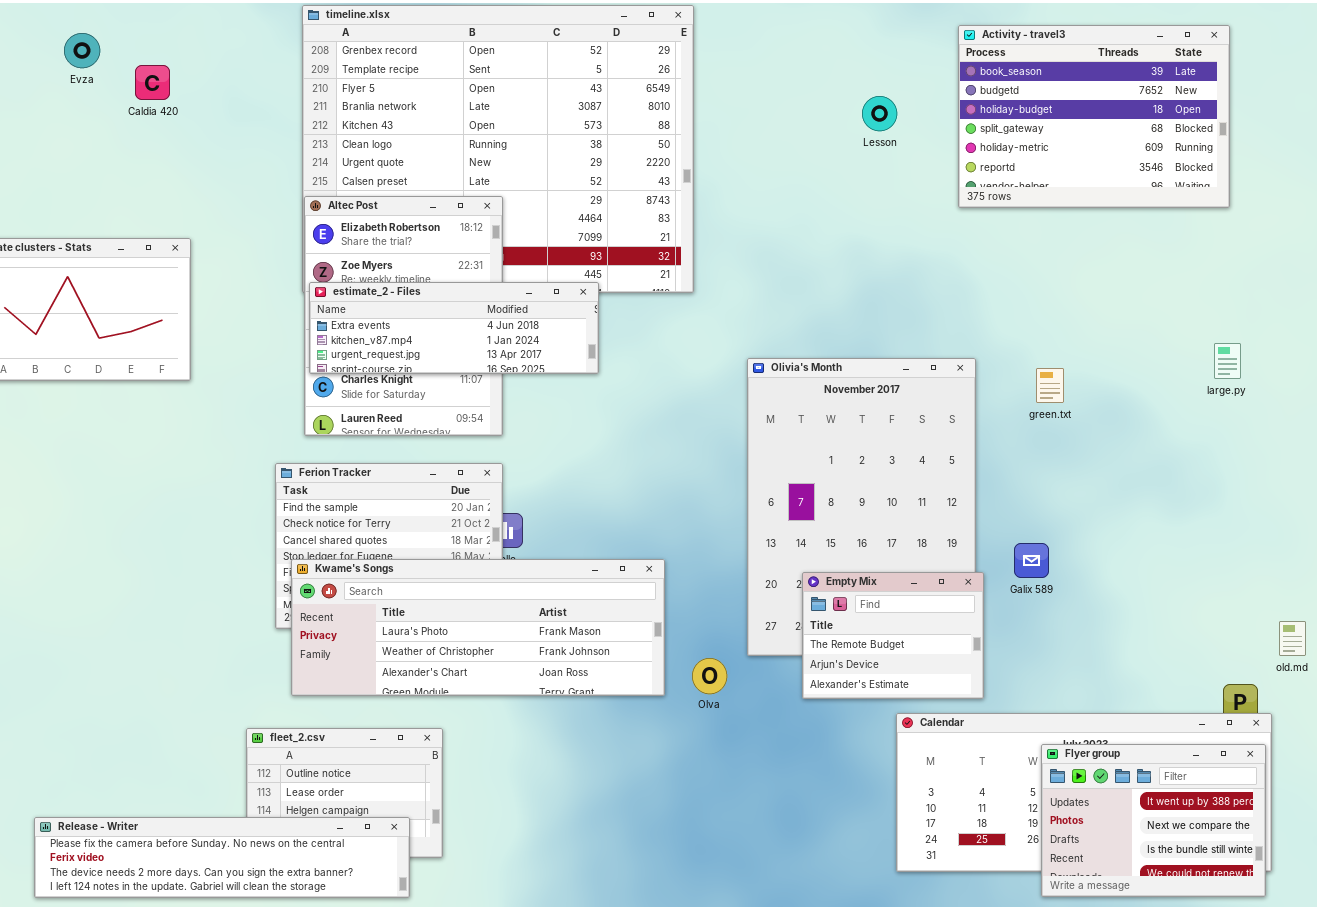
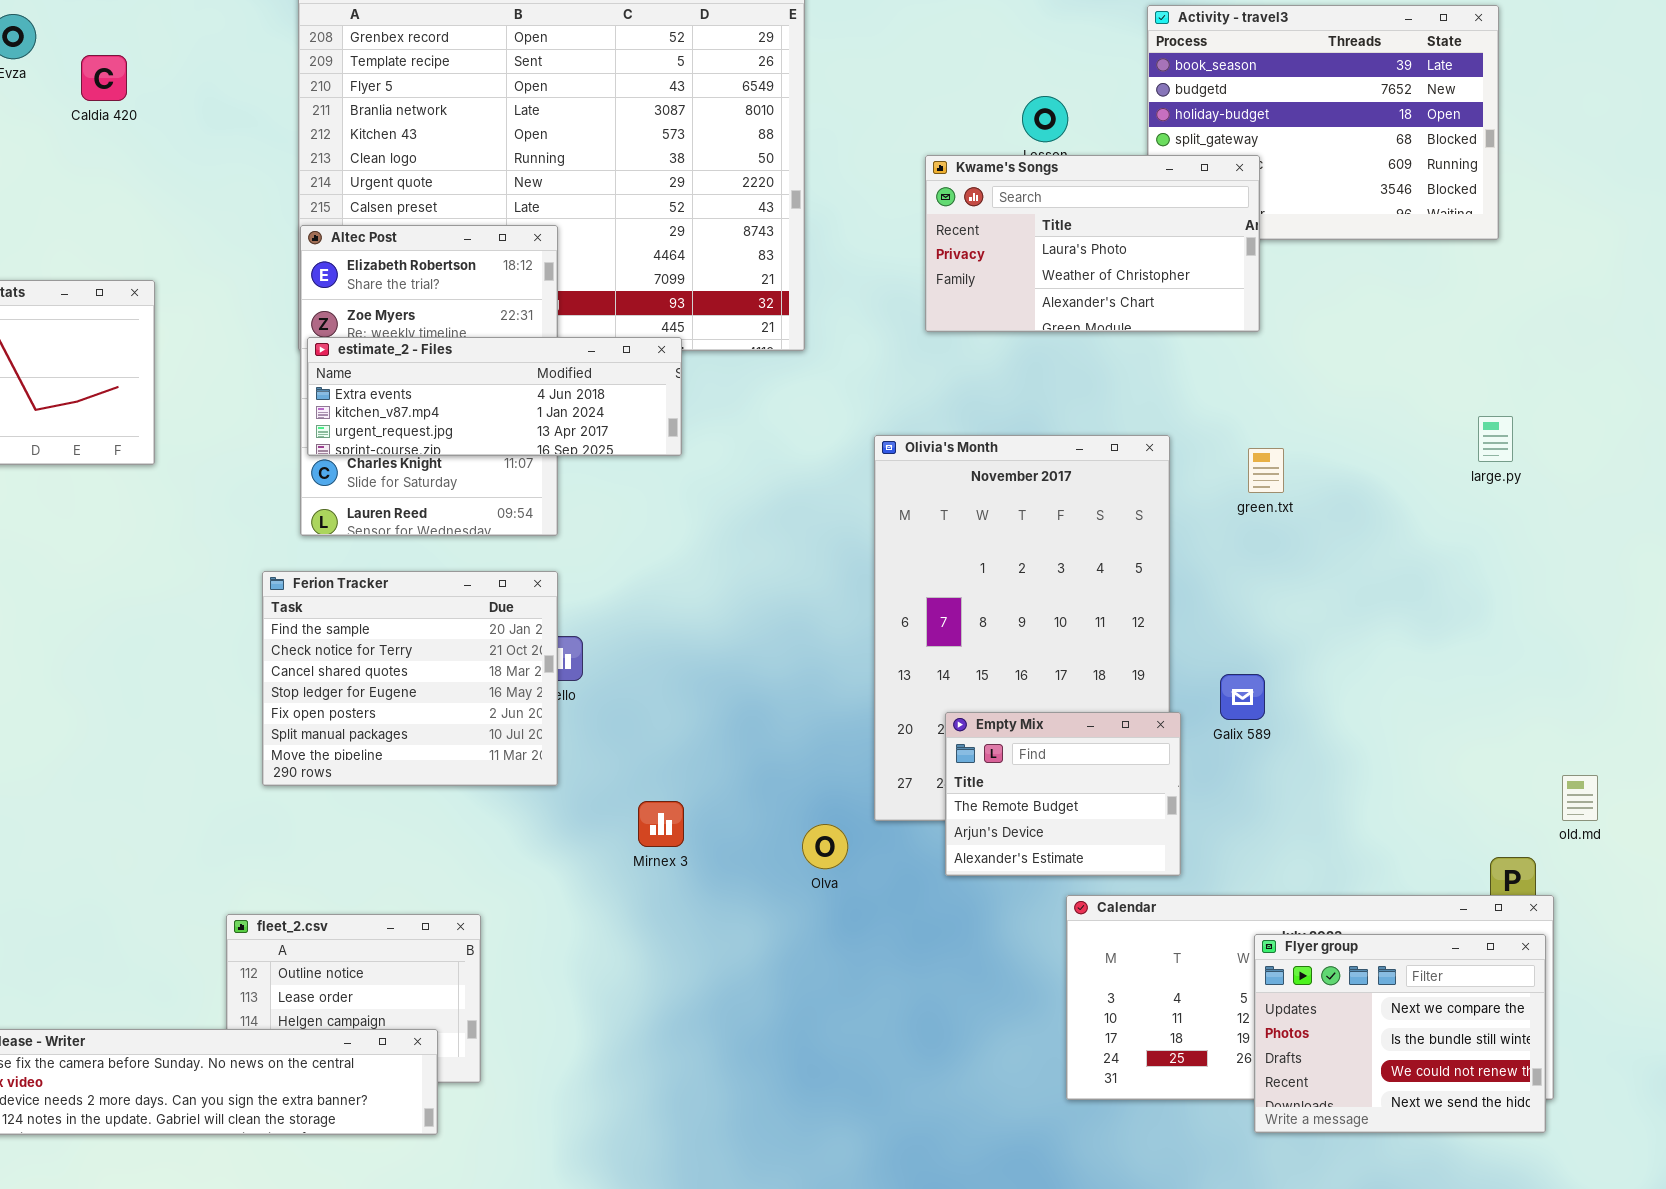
Kwame's Songs: [291,559,665,696] -> [925,155,1260,332], moved, resized
Flyer group: [1041,744,1266,897] -> [1254,934,1546,1133], scrolled down 1 row

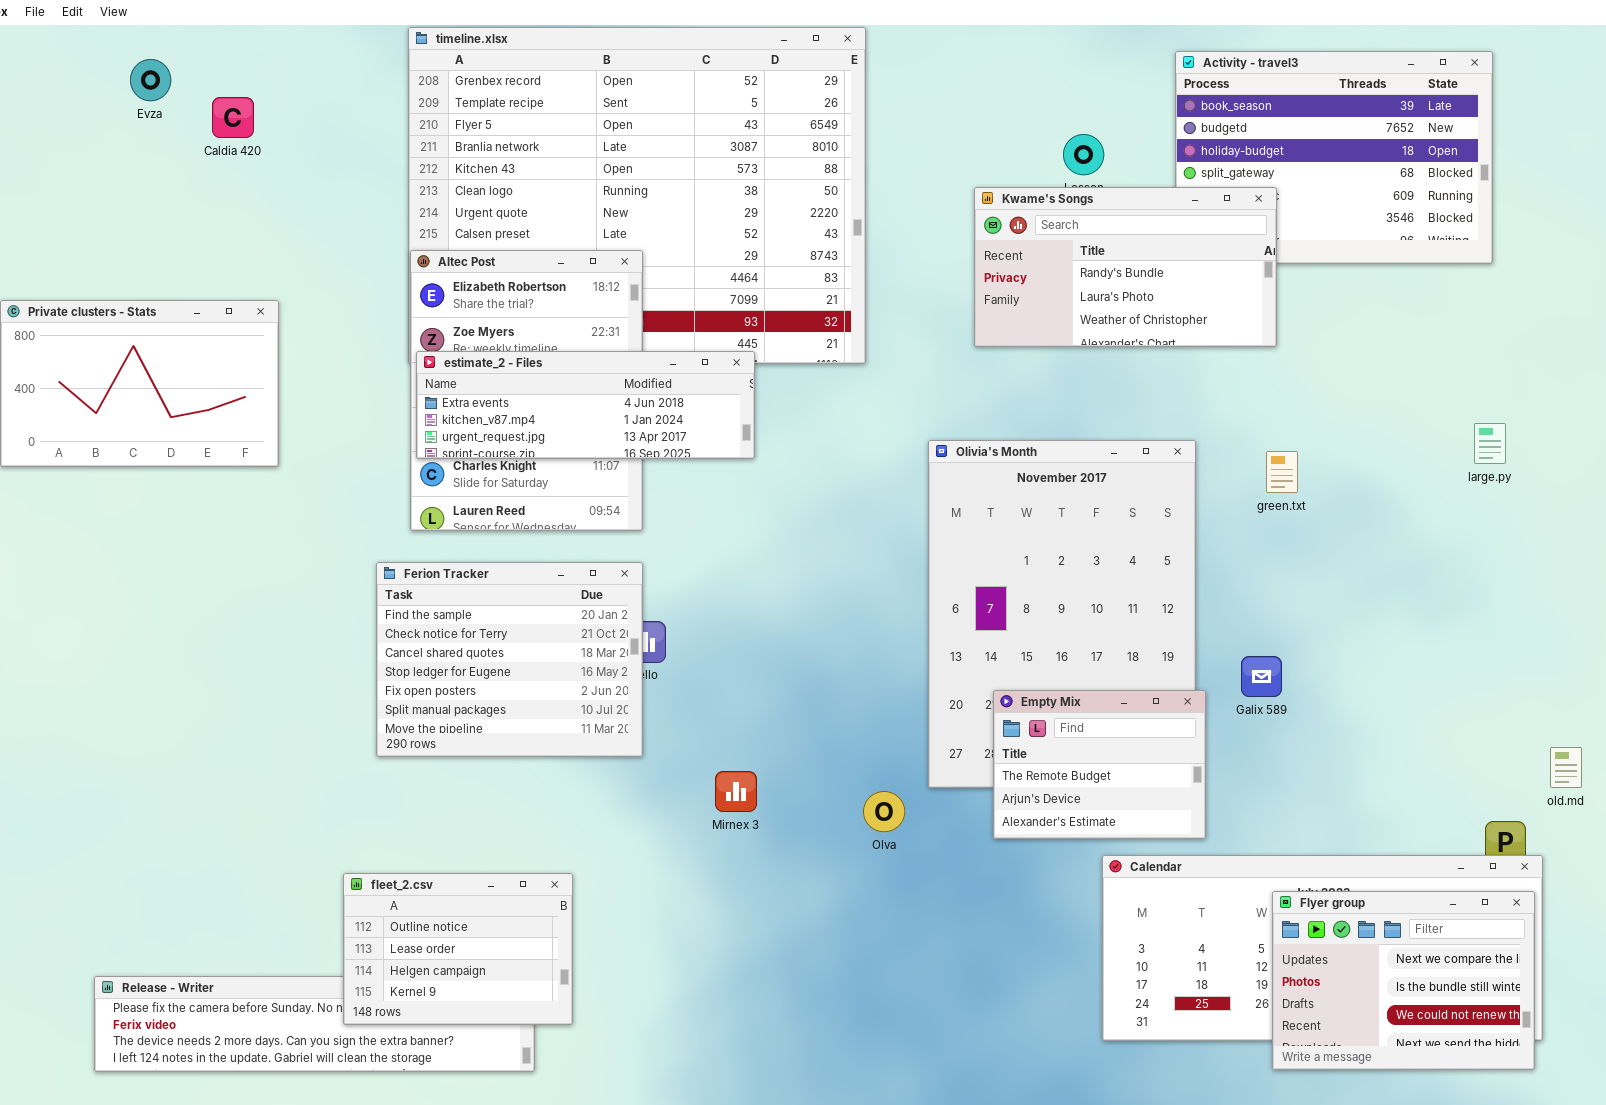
Kwame's Songs: [925,155,1260,332] -> [974,187,1277,347], scrolled up 1 row
fleet_2.csv: [226,914,481,1083] -> [343,873,573,1025], raised

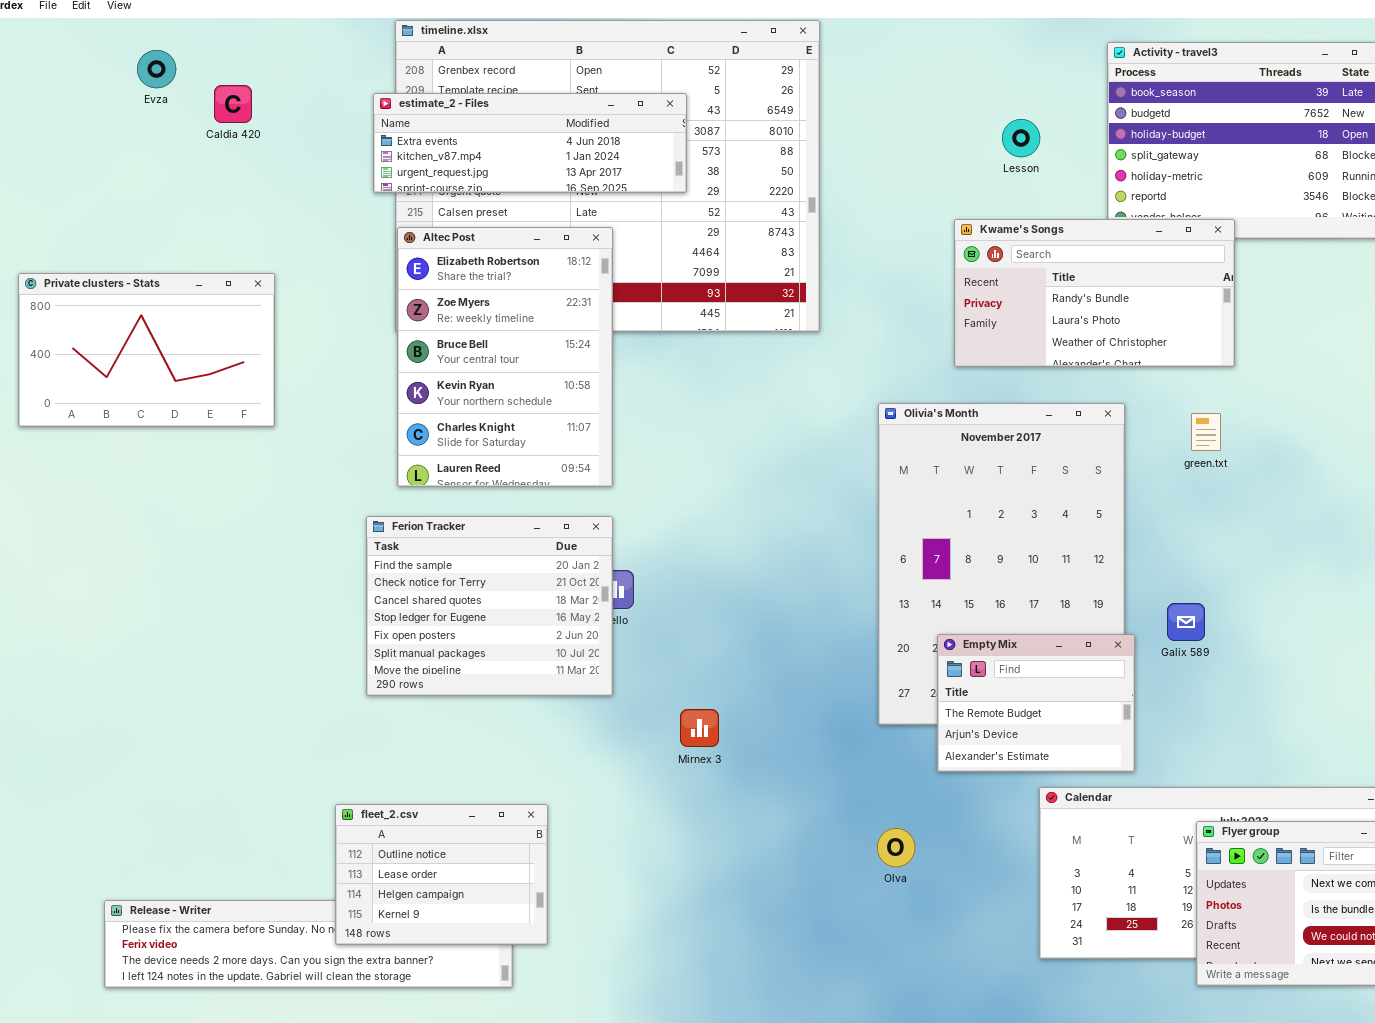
Kwame's Songs: [974,187,1277,347] -> [954,219,1235,367], moved
estimate_2 - Files: [416,351,755,459] -> [373,93,687,193], moved
Olva: [863,791,905,832] -> [877,828,915,867], moved

